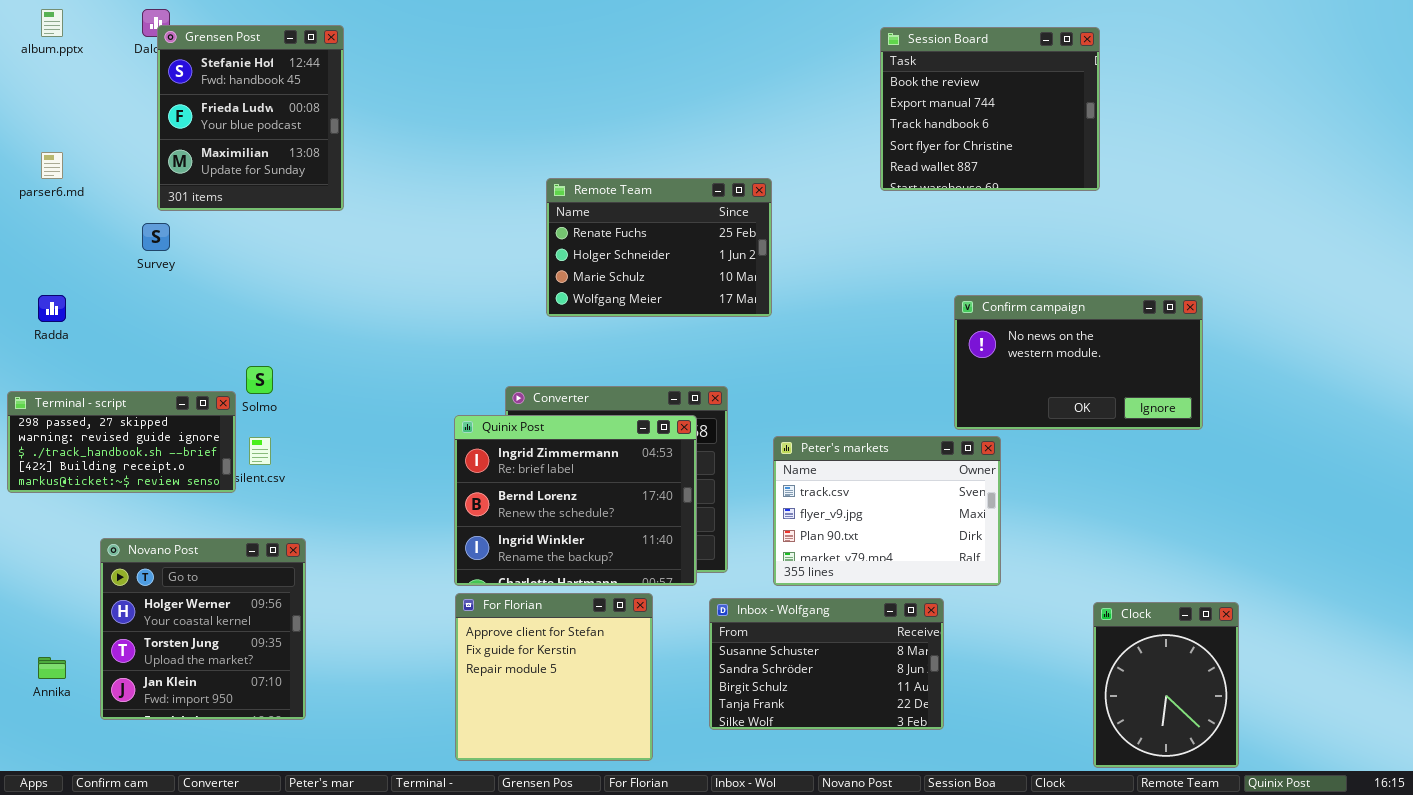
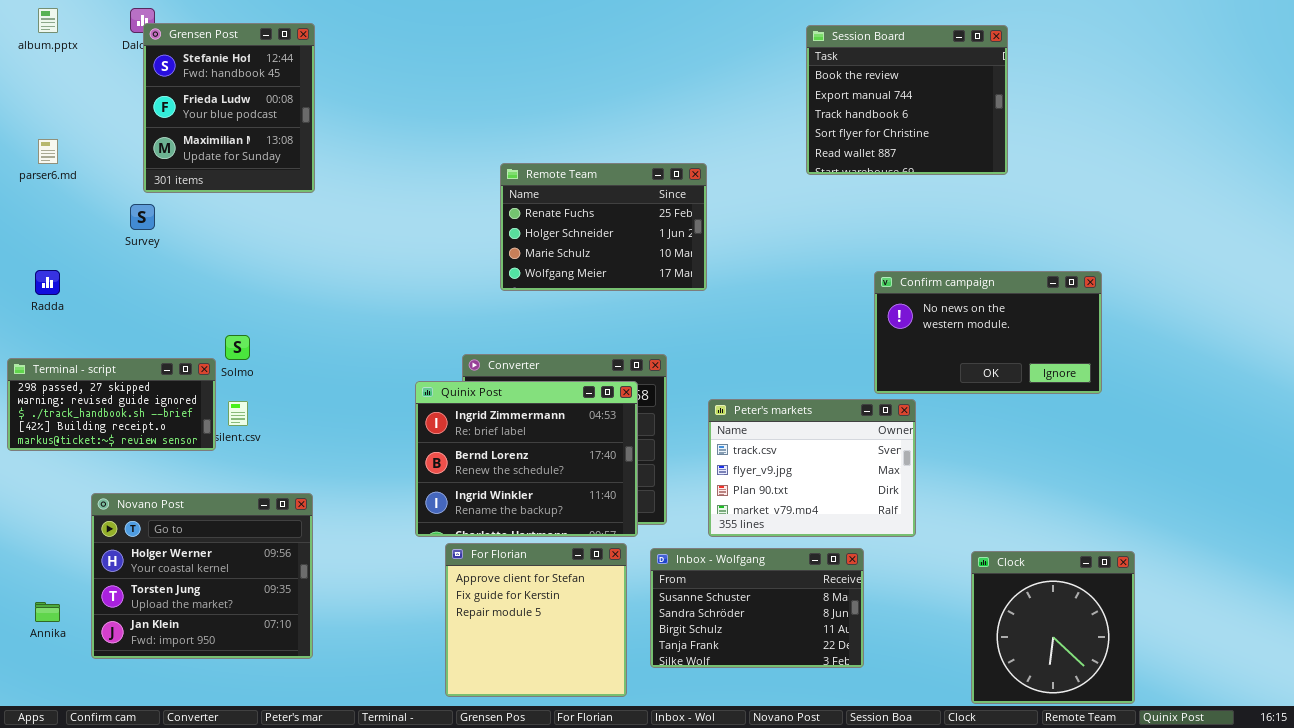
Novano Post: [100,538,306,720] -> [91,493,313,659], resized
For Florian: [455,593,653,761] -> [445,543,627,697], moved
Clock: [1093,602,1239,768] -> [971,551,1135,704], resized

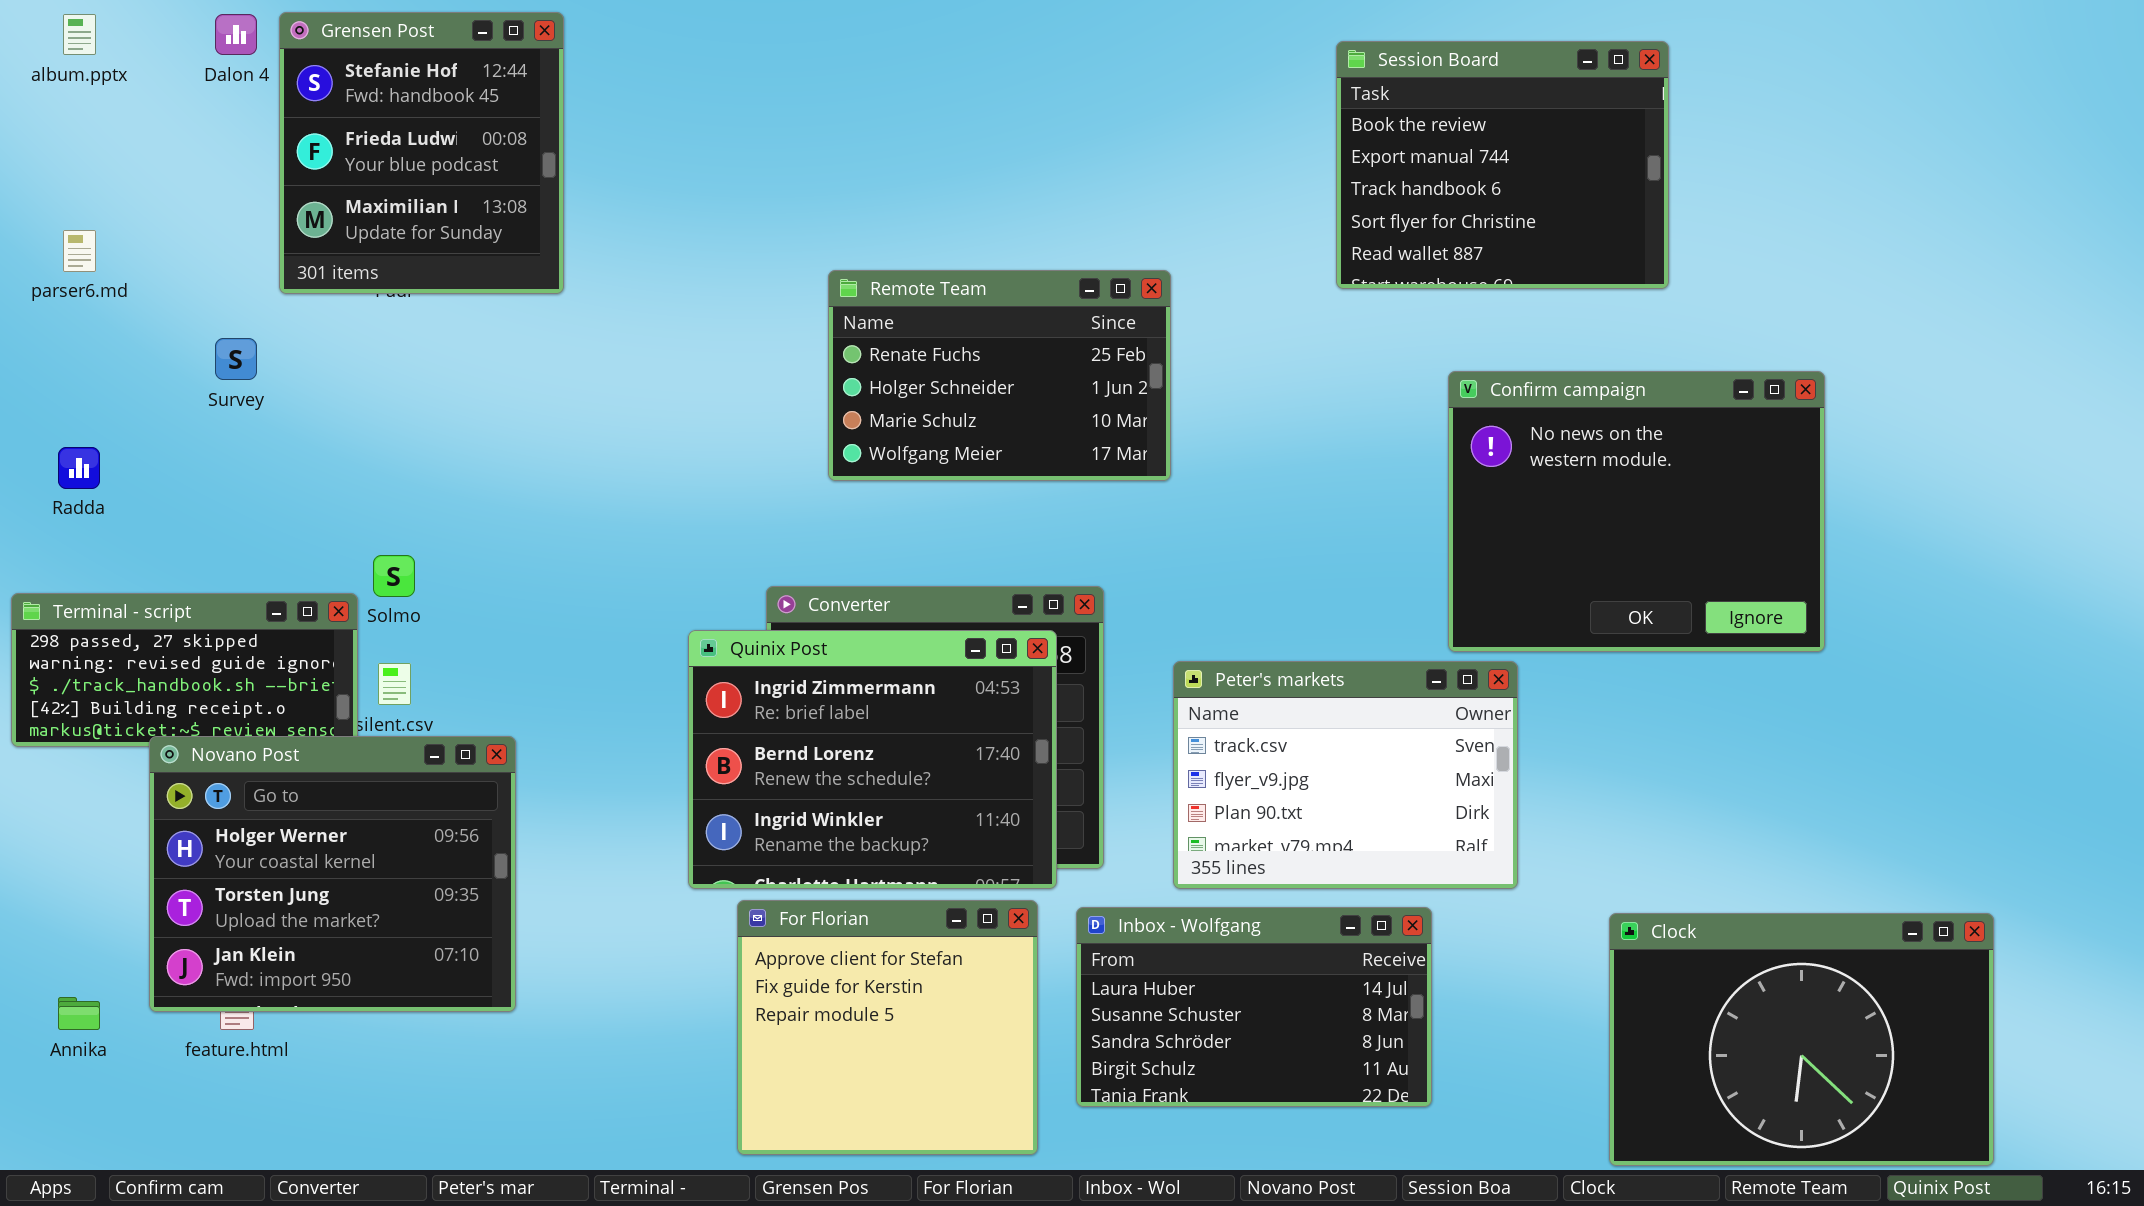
Grensen Post: [143,23,315,193] -> [279,12,564,294], moved
Confirm campaign: [874,271,1102,394] -> [1448,371,1825,652], resized
Novano Post: [91,493,313,659] -> [149,736,516,1012], moved
Inbox - Wolfgang: [650,548,864,668] -> [1076,907,1432,1107], scrolled up 1 row
Clock: [971,551,1135,704] -> [1609,913,1994,1166], resized

